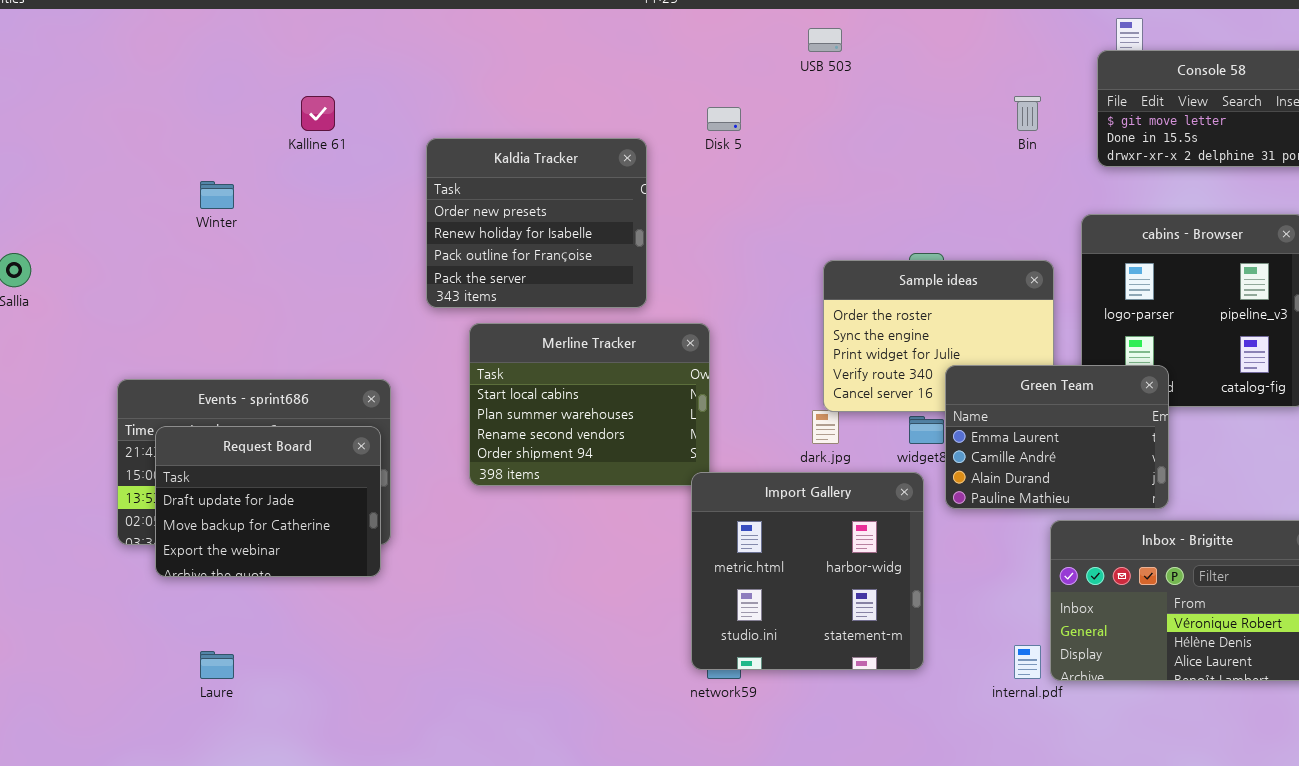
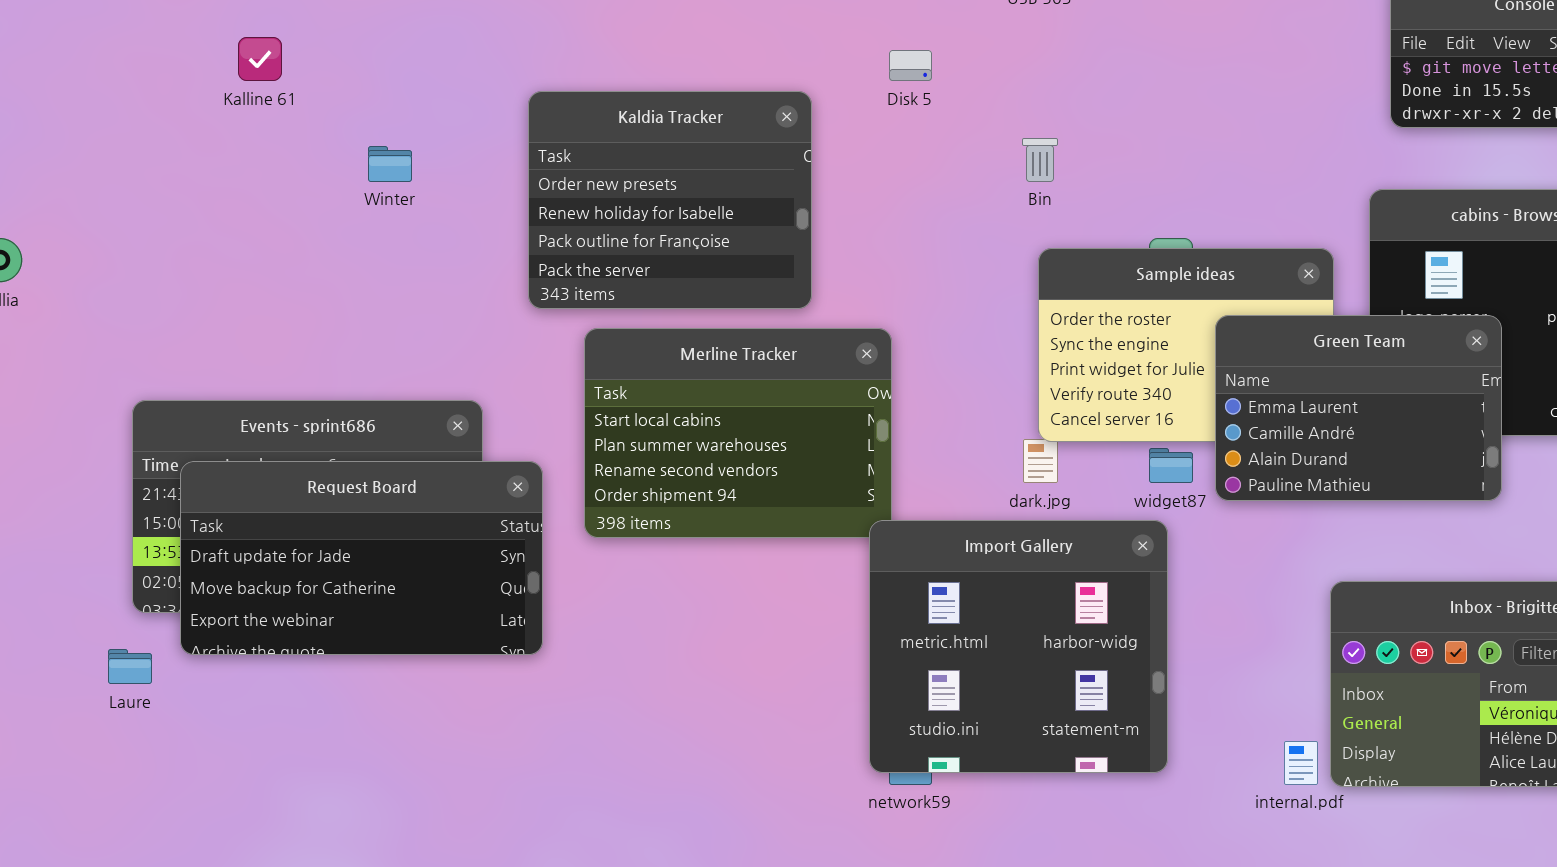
Kalline 61: [301,96,335,131] -> [238,37,282,81], moved
Bin: [1014,96,1041,131] -> [1022,138,1058,182], moved
Winter: [200,181,234,209] -> [368,146,412,182], moved
Green Team: [945,365,1169,509] -> [1215,315,1502,501], moved
Request Board: [155,426,381,577] -> [180,461,543,655], resized
Laure: [200,651,234,679] -> [108,649,152,684], moved

